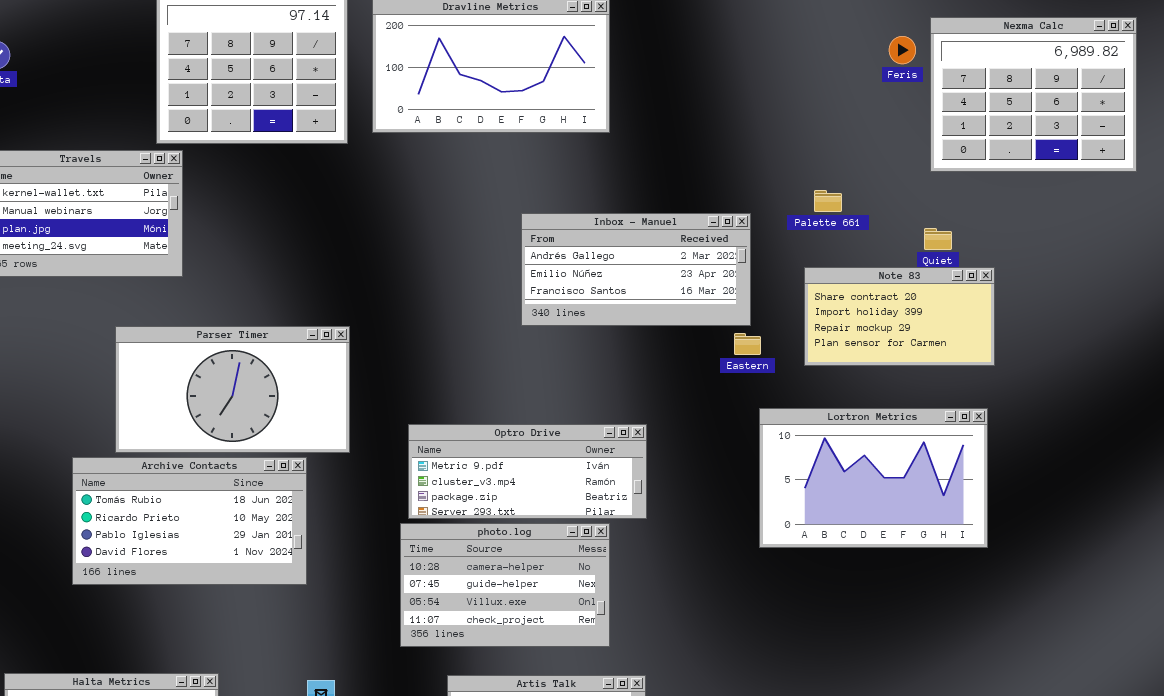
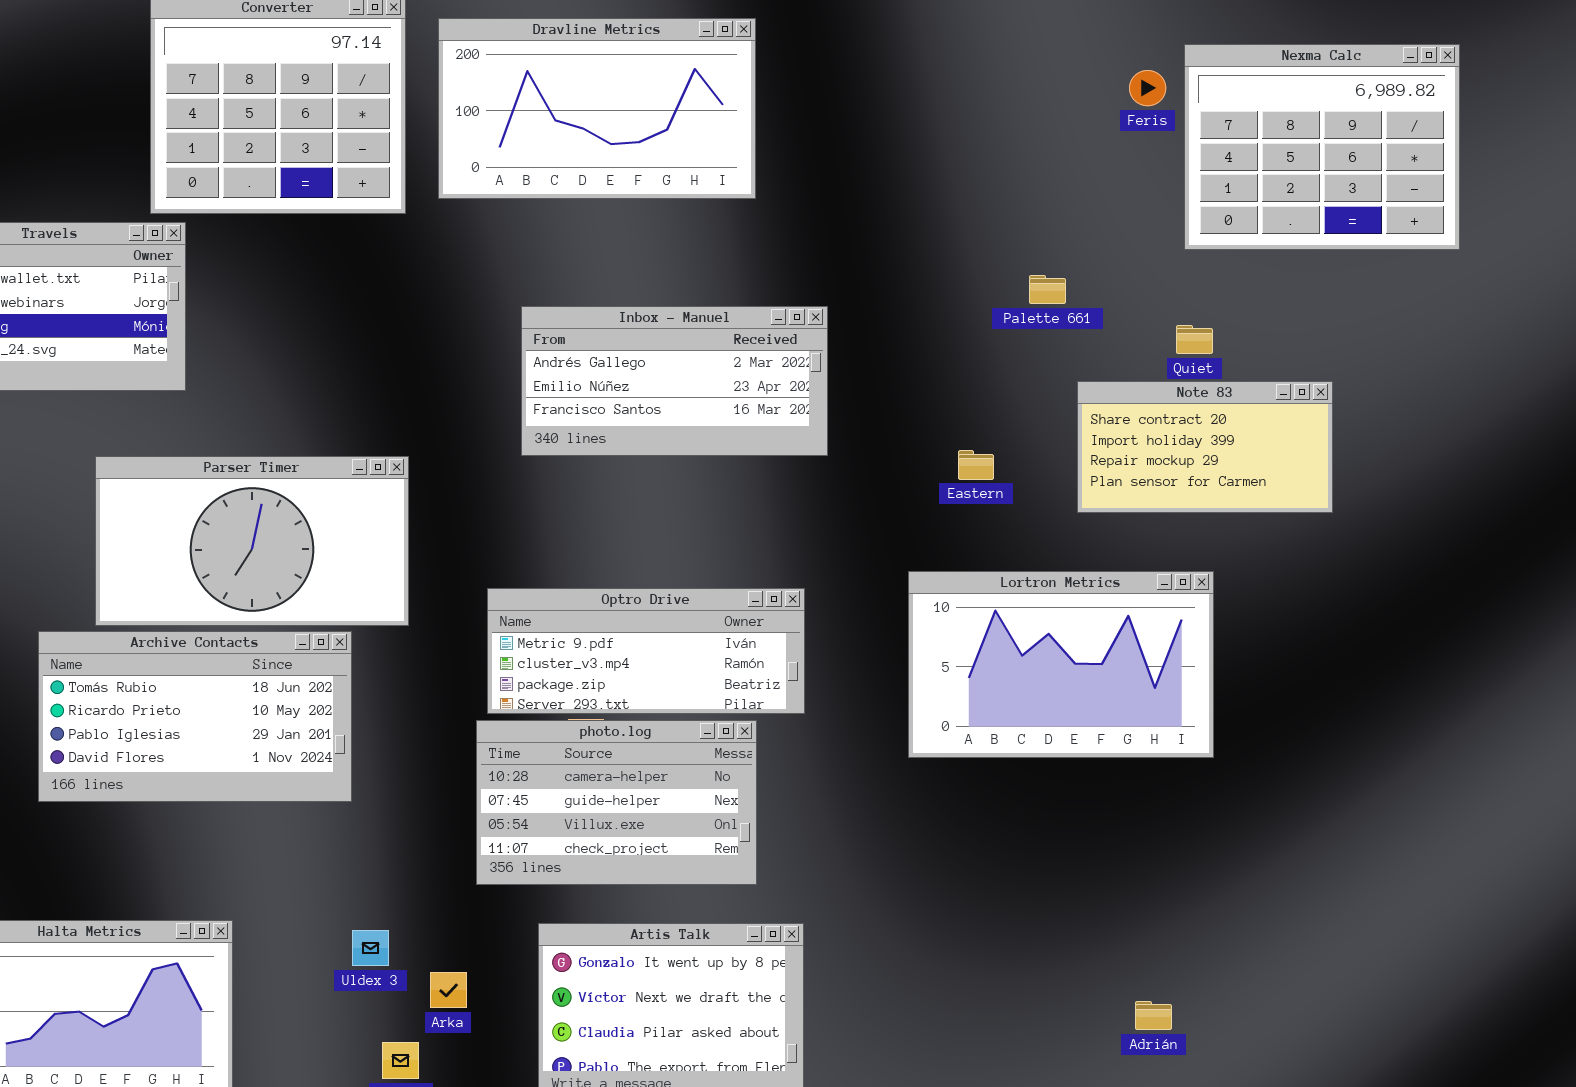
Inbox - Manuel: [521,213,751,326] -> [521,306,828,456], moved
Note 83: [804,267,995,366] -> [1077,381,1333,513], moved
Eastern: [734,333,761,355] -> [958,450,994,480], moved
Lortron Metrics: [759,408,988,548] -> [908,571,1214,758], moved

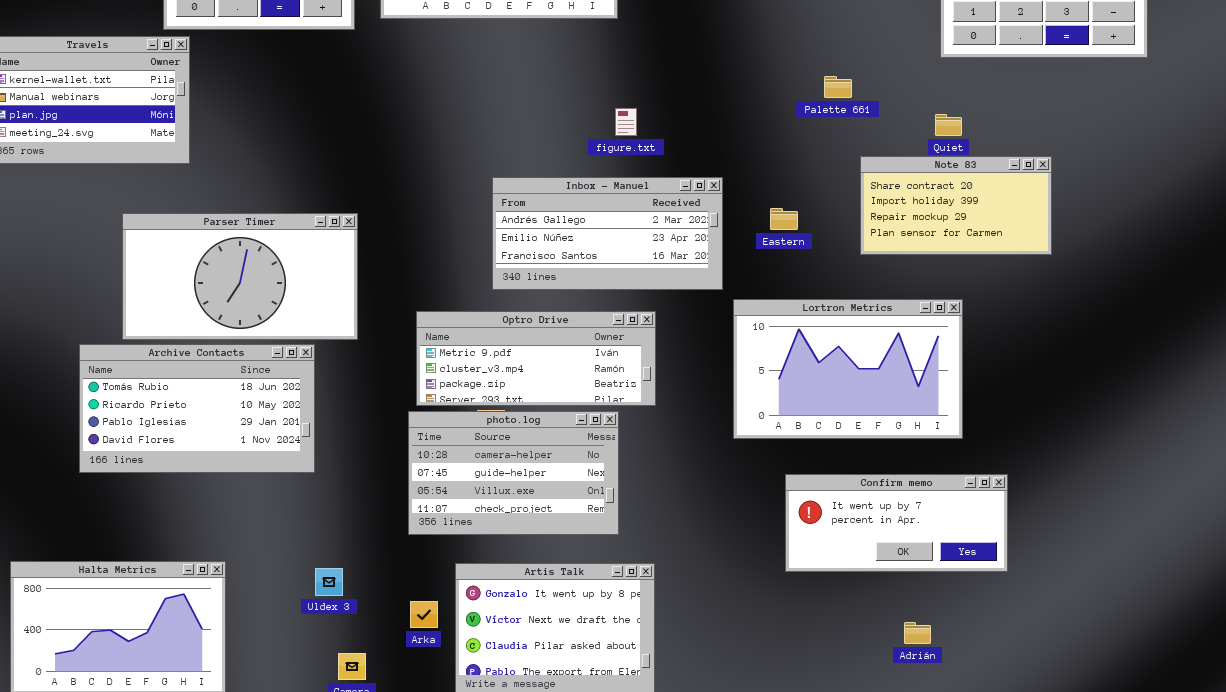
Inbox - Manuel: [521,306,828,456] -> [492,177,723,290], moved
Confirm memo: none -> [785,474,1008,572], opened
Arka: [430,972,467,1008] -> [410,601,438,628], moved

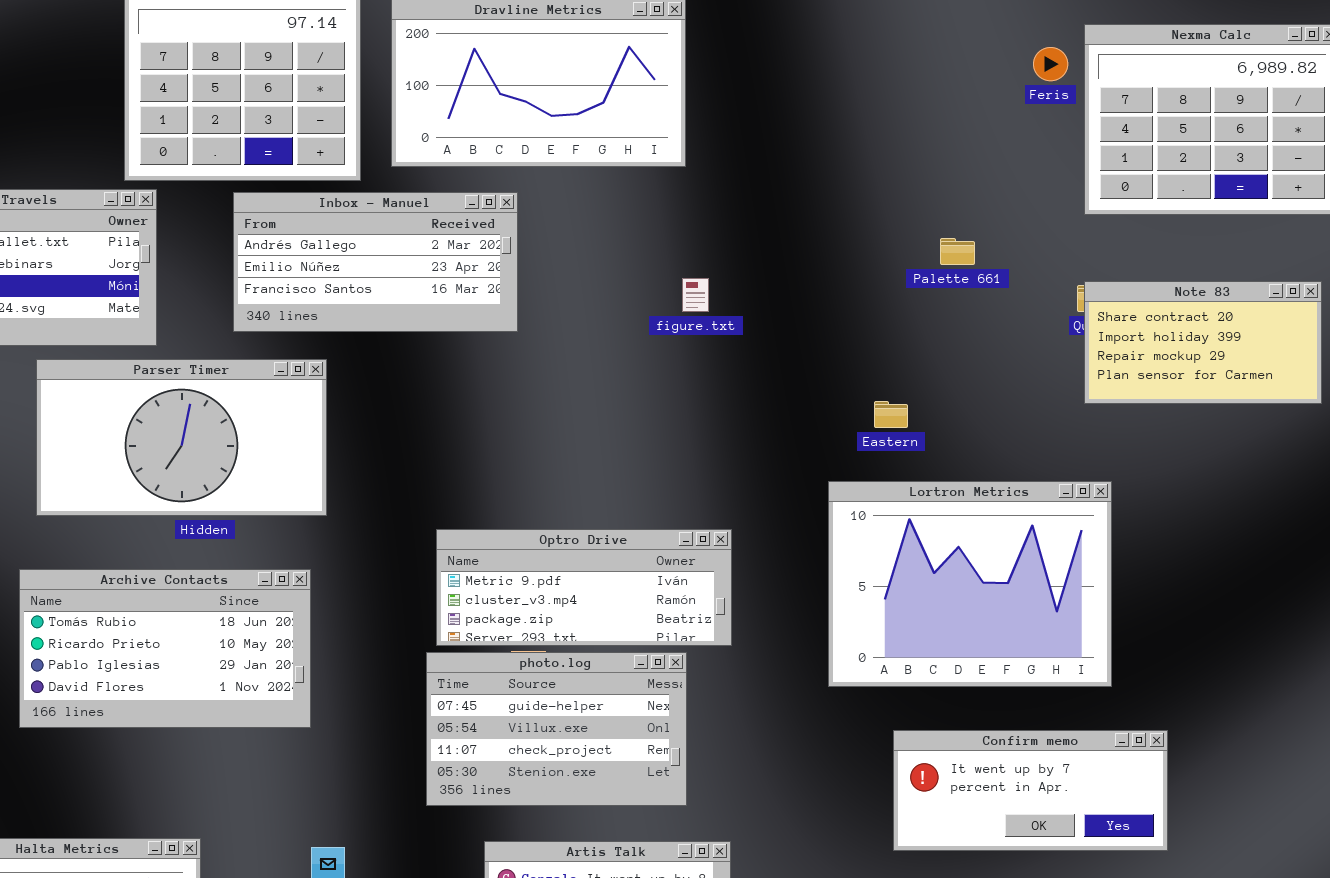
Note 83: [860,156,1052,255] -> [1084,281,1322,404], moved
Inbox - Manuel: [492,177,723,290] -> [233,192,518,332], moved
Parser Timer: [122,213,358,340] -> [36,359,327,516], moved
Lortron Metrics: [733,299,963,439] -> [828,481,1112,687], resized
photo.log: [408,411,619,535] -> [426,652,687,806], scrolled down 1 row

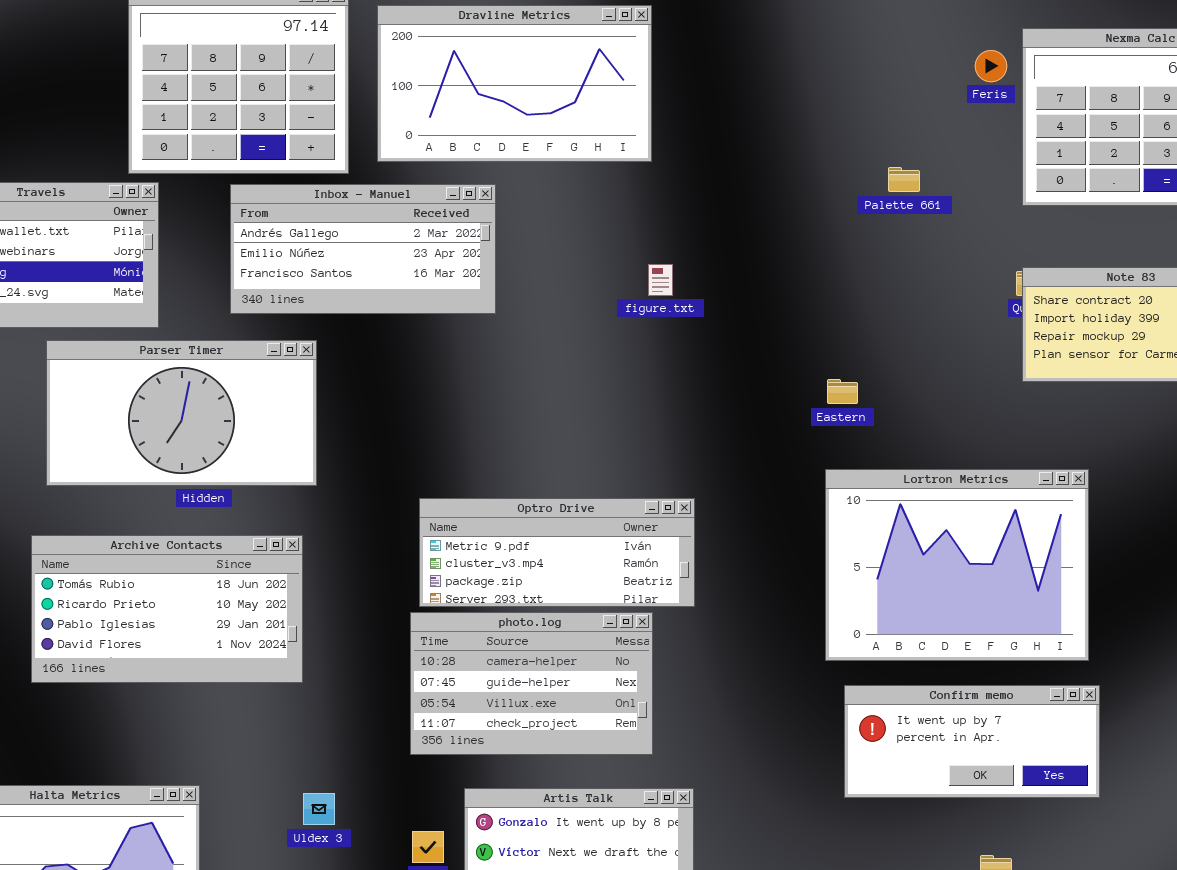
Palette 661: [940,238,975,265] -> [888,167,920,192], moved
Lortron Metrics: [828,481,1112,687] -> [825,469,1089,661], moved
photo.log: [426,652,687,806] -> [410,612,653,755], scrolled up 1 row

